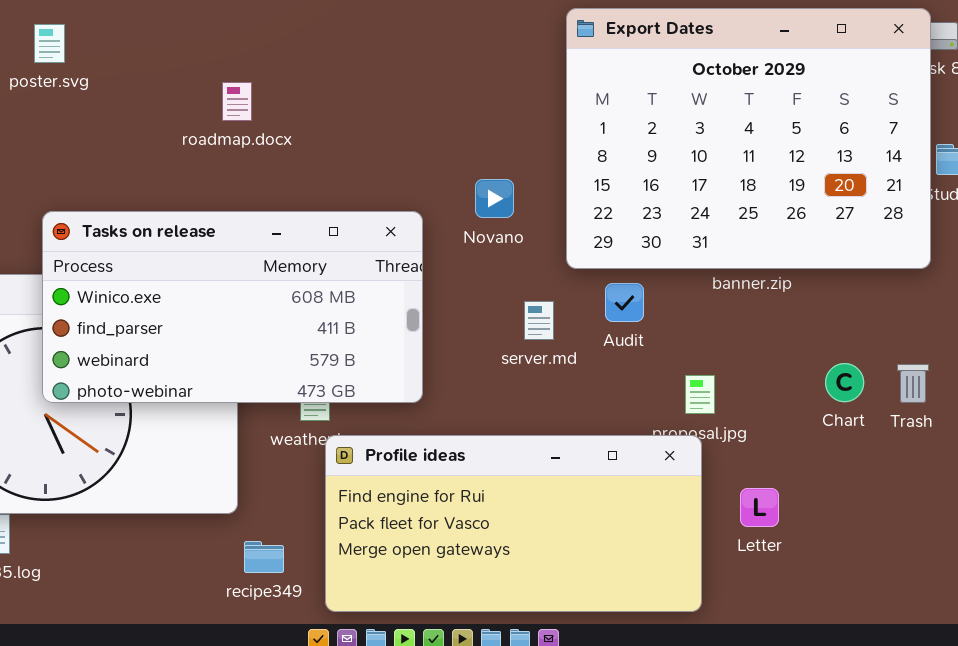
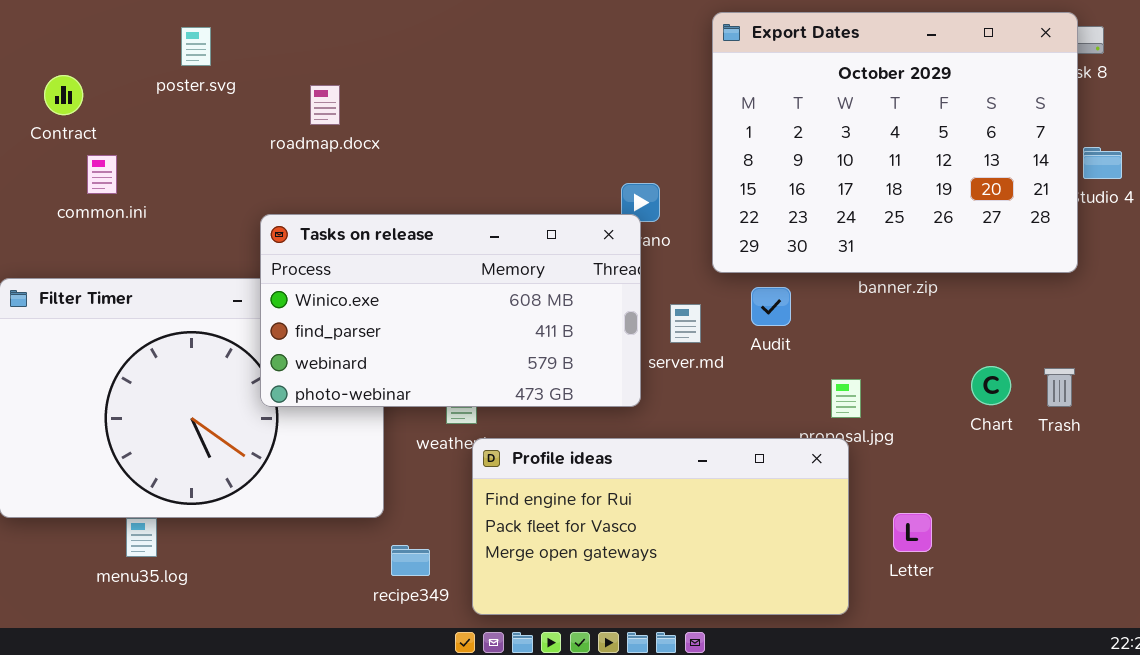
roadmap.docx: [222,82,252,121] -> [310,85,340,125], moved
Tasks on release: [42,211,423,403] -> [260,214,641,407], moved
Letter: [740,488,779,527] -> [893,513,932,552], moved

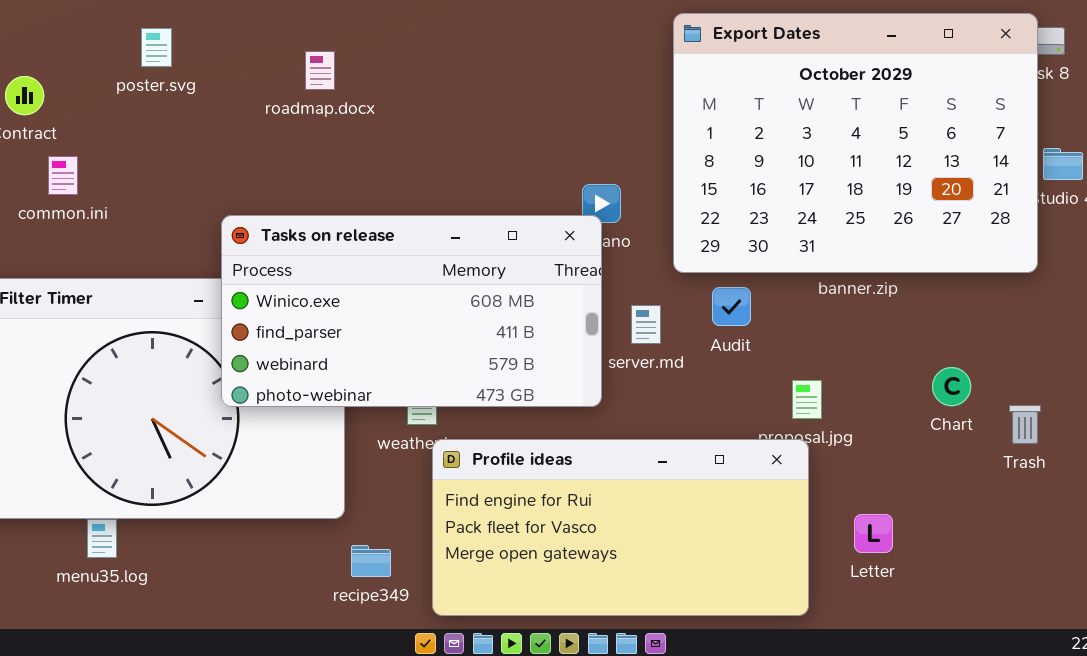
roadmap.docx: [310,85,340,125] -> [305,51,335,90], moved
Trash: [1044,368,1075,407] -> [1009,405,1041,444], moved

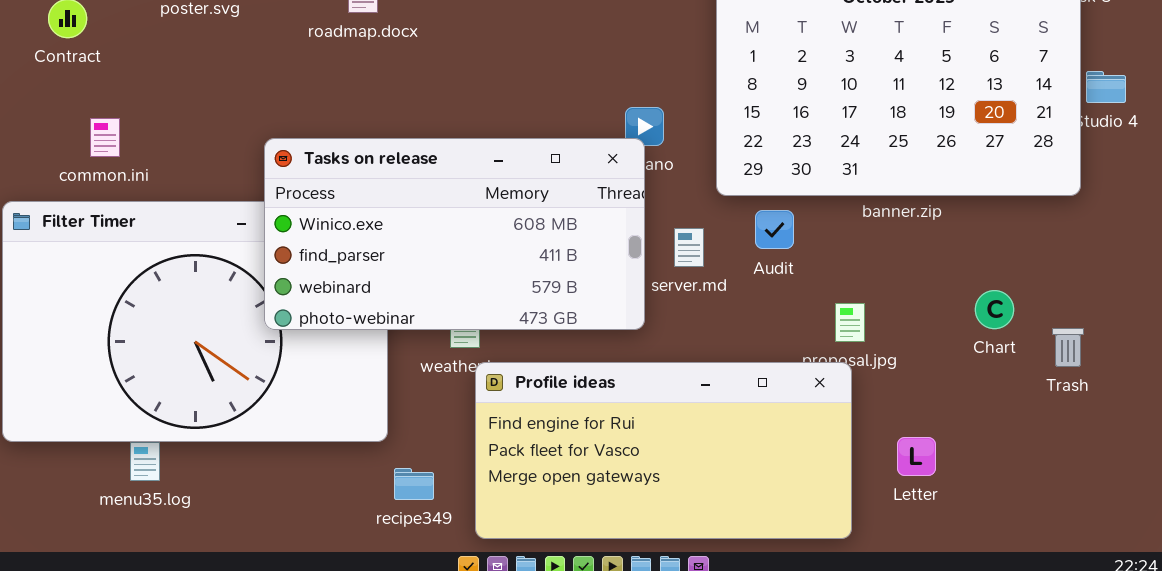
common.ini: [48,156,78,195] -> [90,118,120,157], moved

